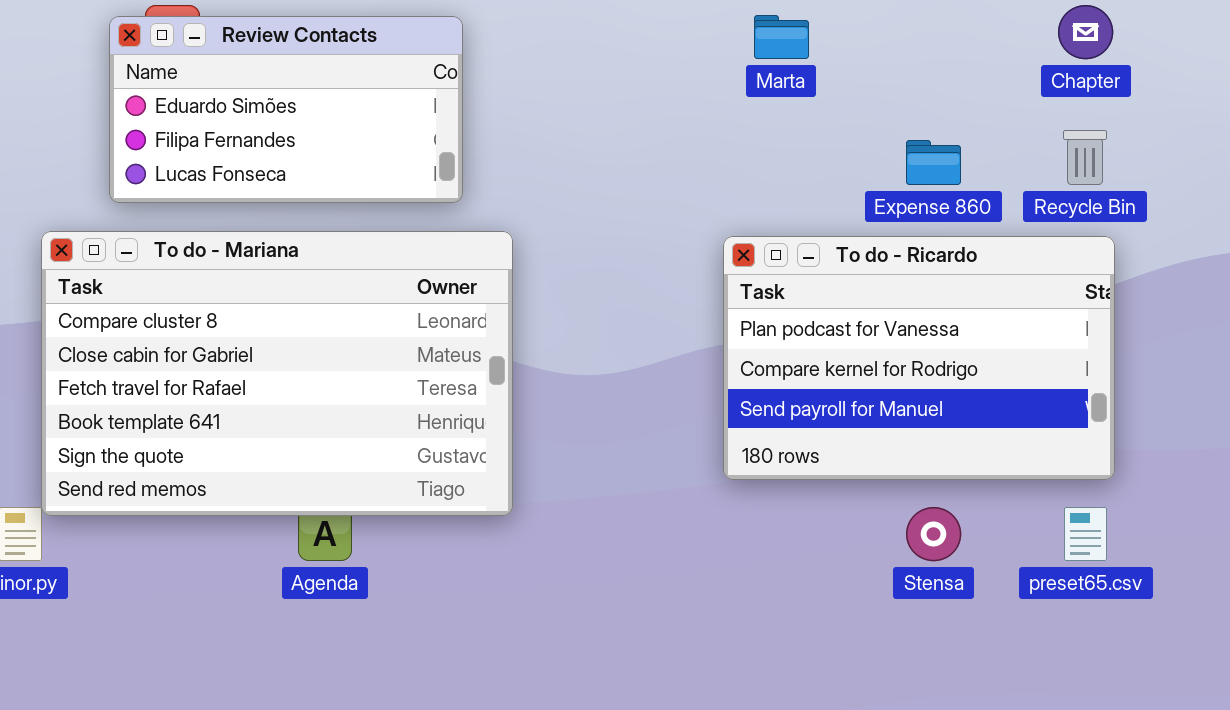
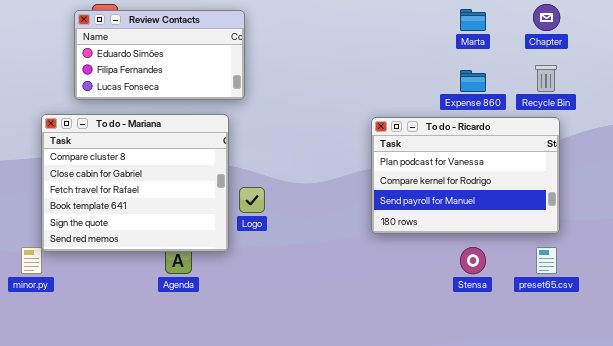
Marta: [754,15,809,59] -> [460,9,486,31], moved
To do - Mariana: [41,231,513,516] -> [41,114,229,252], resized

